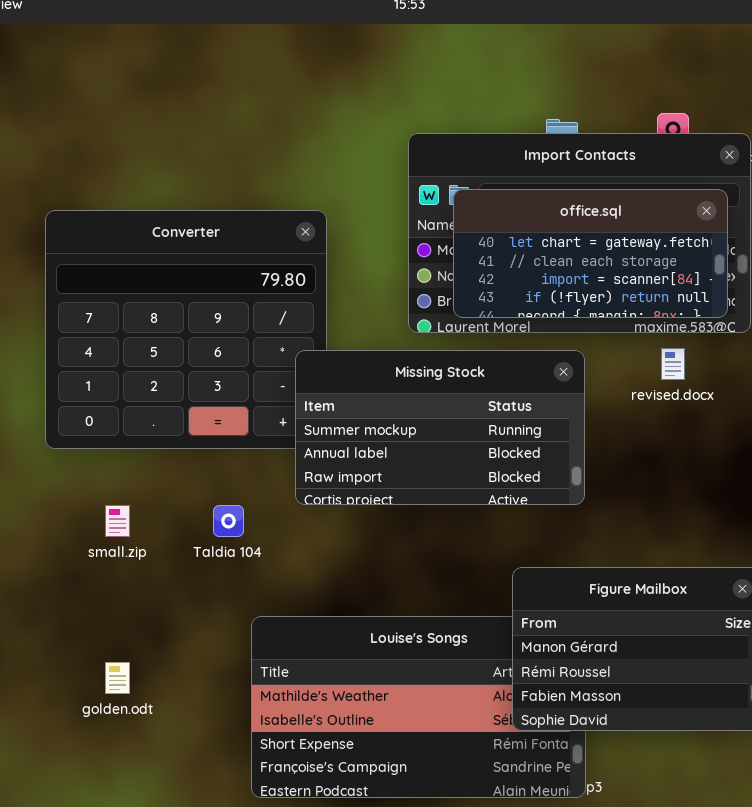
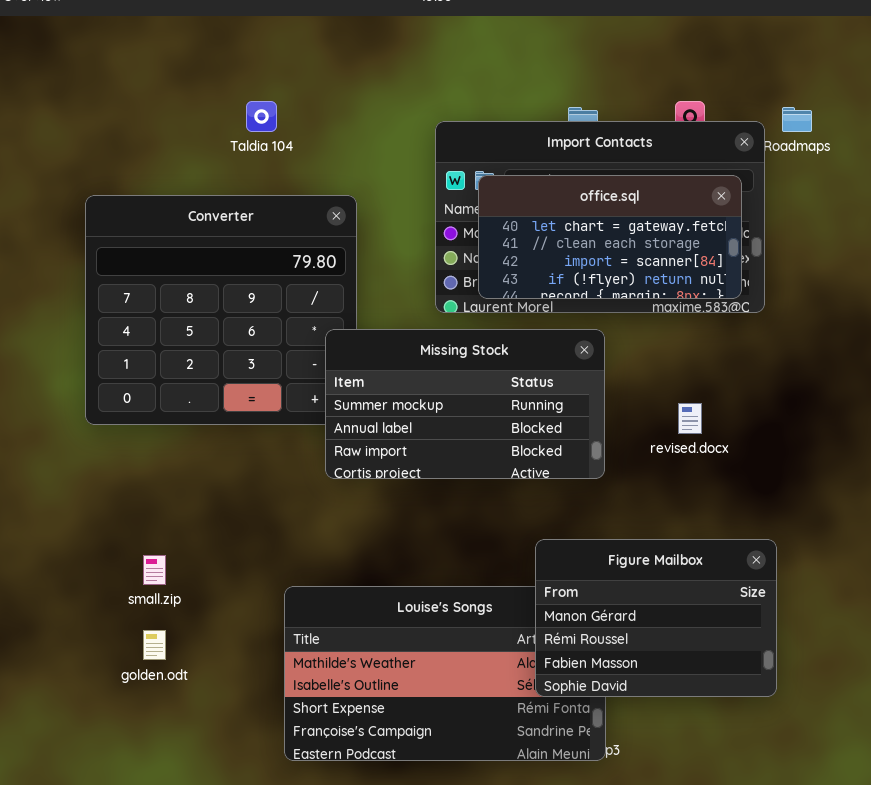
revised.docx: [661,348,685,380] -> [678,403,702,434], moved
small.zip: [105,505,130,537] -> [143,555,166,585], moved
Taldia 104: [213,505,244,537] -> [246,101,277,132], moved

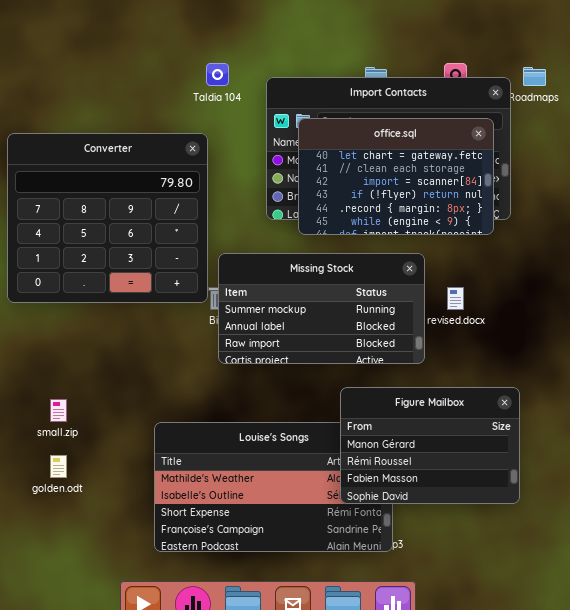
Taldia 104: [246,101,277,132] -> [206,63,229,86], moved
office.sql: [478,175,742,299] -> [298,118,494,235], resized
Missing Stock: [325,329,605,479] -> [218,253,425,364], moved

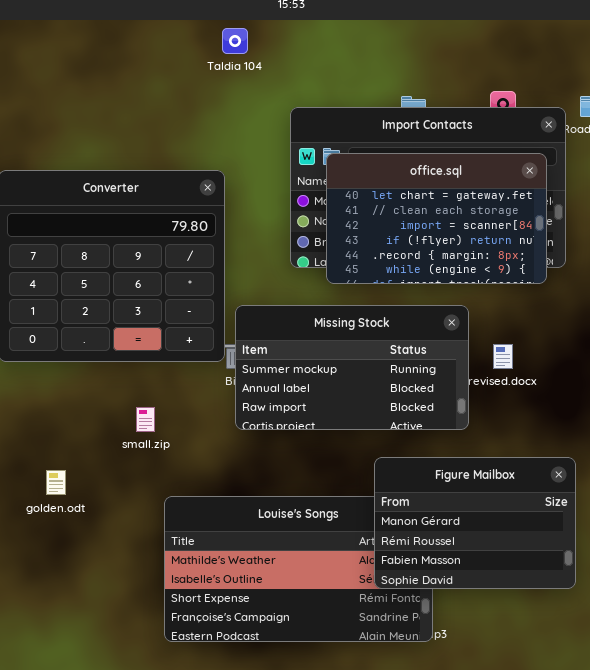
Taldia 104: [206,63,229,86] -> [222,28,248,54], moved
small.zip: [50,399,67,422] -> [136,407,155,432], moved
golden.odt: [50,455,67,478] -> [46,470,66,495], moved

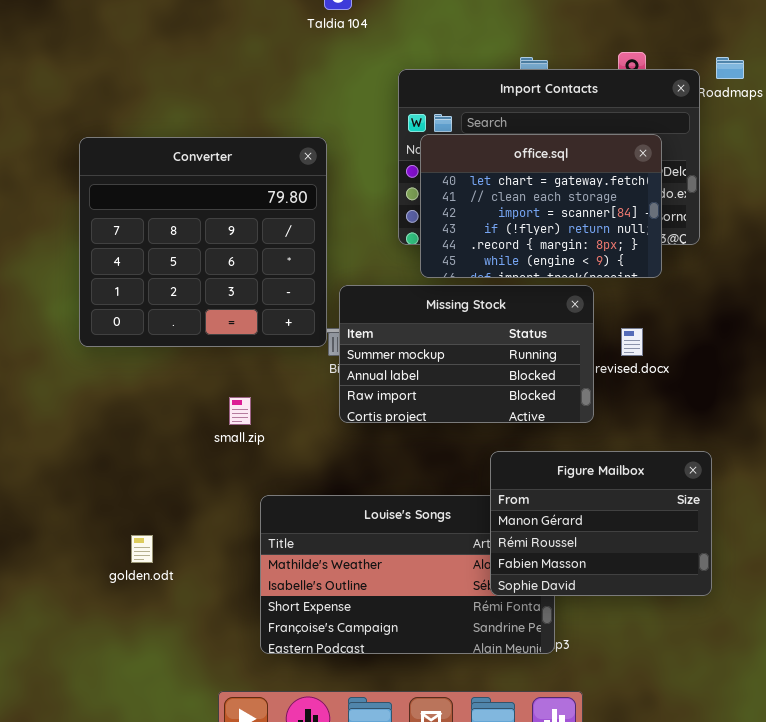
office.sql: [326,153,547,284] -> [420,134,662,278], moved
golden.odt: [46,470,66,495] -> [131,535,153,563], moved

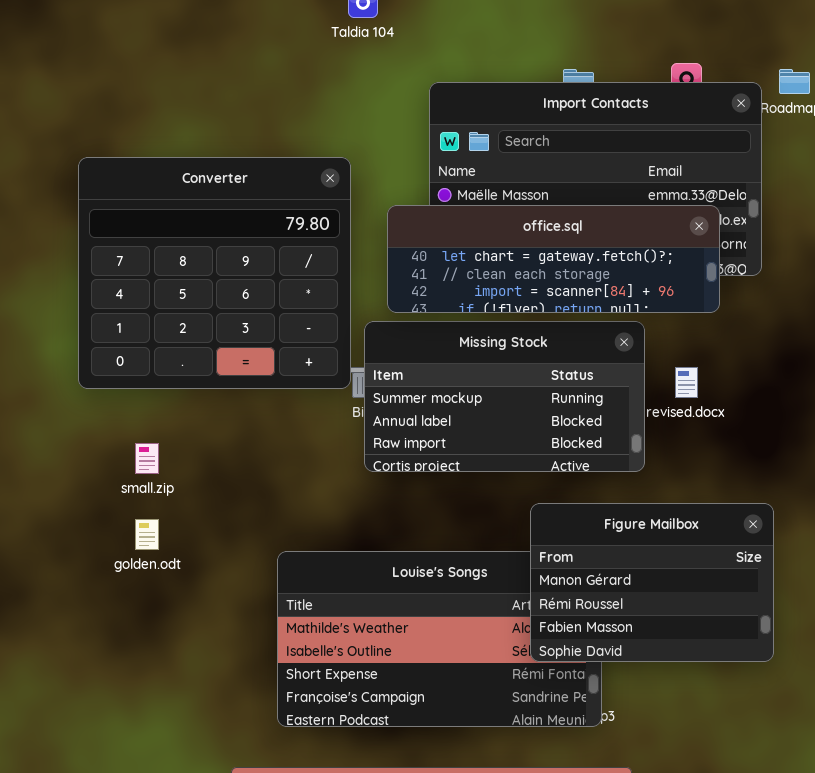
office.sql: [420,134,662,278] -> [387,205,720,313], resized
small.zip: [229,397,251,425] -> [135,443,159,474], moved
golden.odt: [131,535,153,563] -> [135,519,159,550], moved

